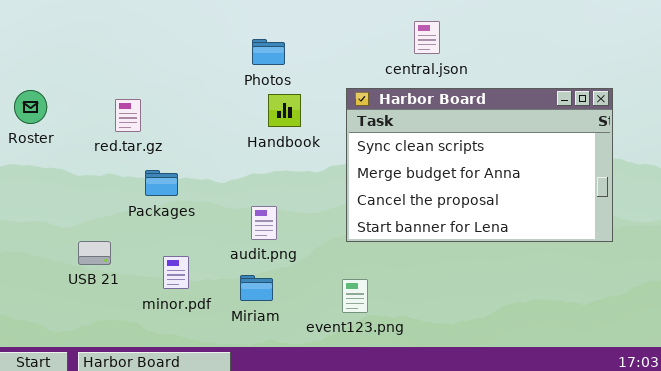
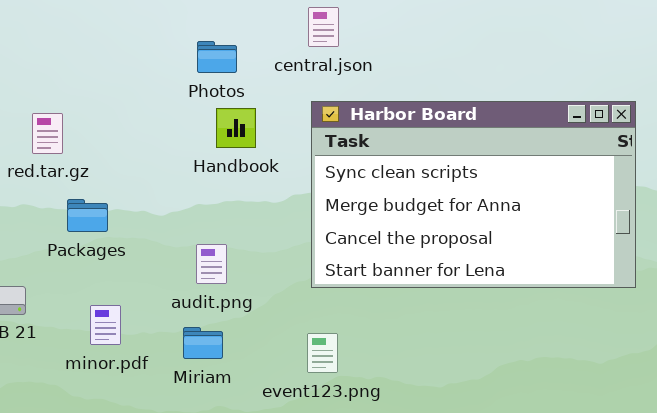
central.json: [414,21,440,54] -> [308,7,339,47], moved

